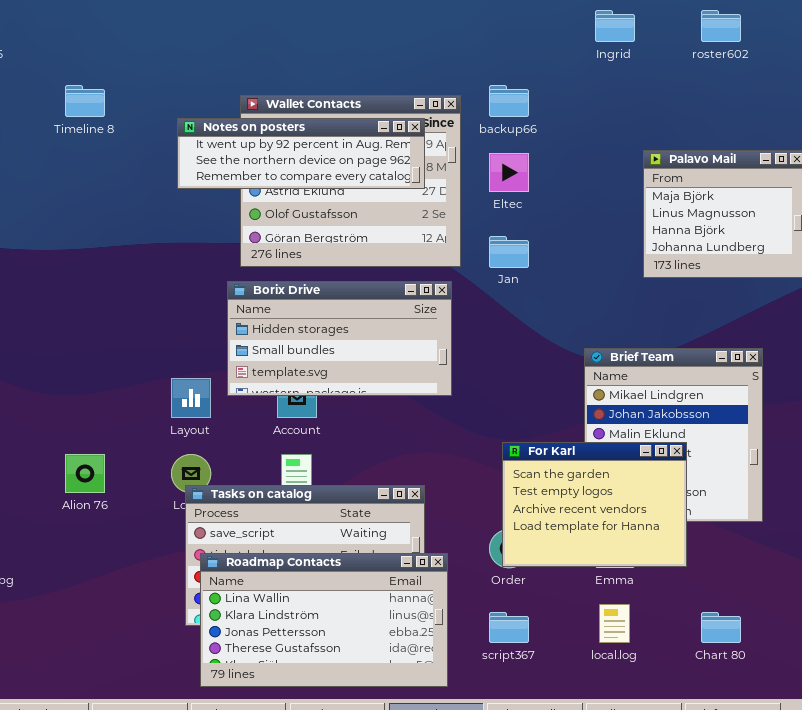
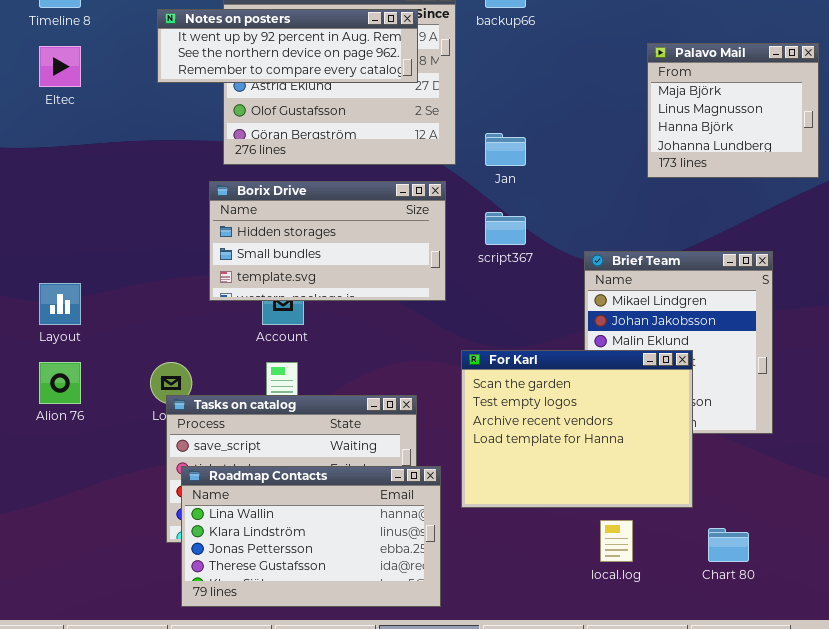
Eltec: [489,153,529,192] -> [39,46,81,87], moved
Layout: [171,378,211,418] -> [39,283,81,325], moved
For Karl: [502,442,687,567] -> [461,350,693,508], resized
script367: [489,612,529,643] -> [485,212,526,245], moved

